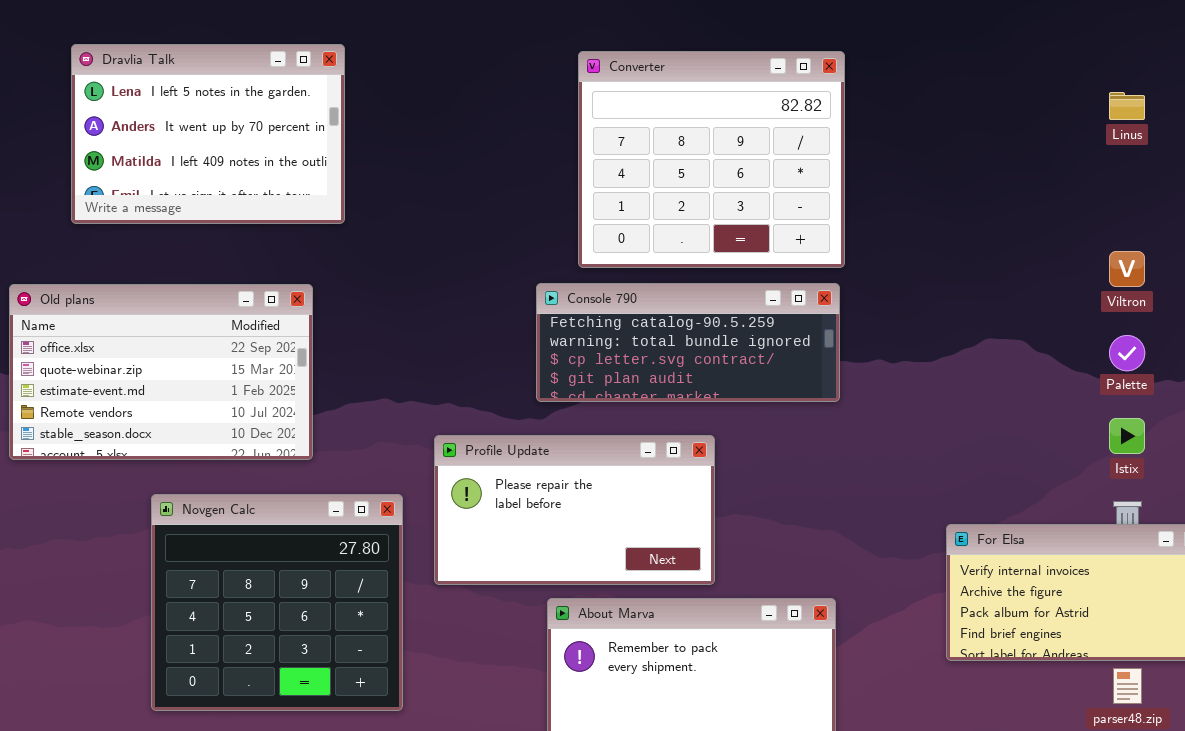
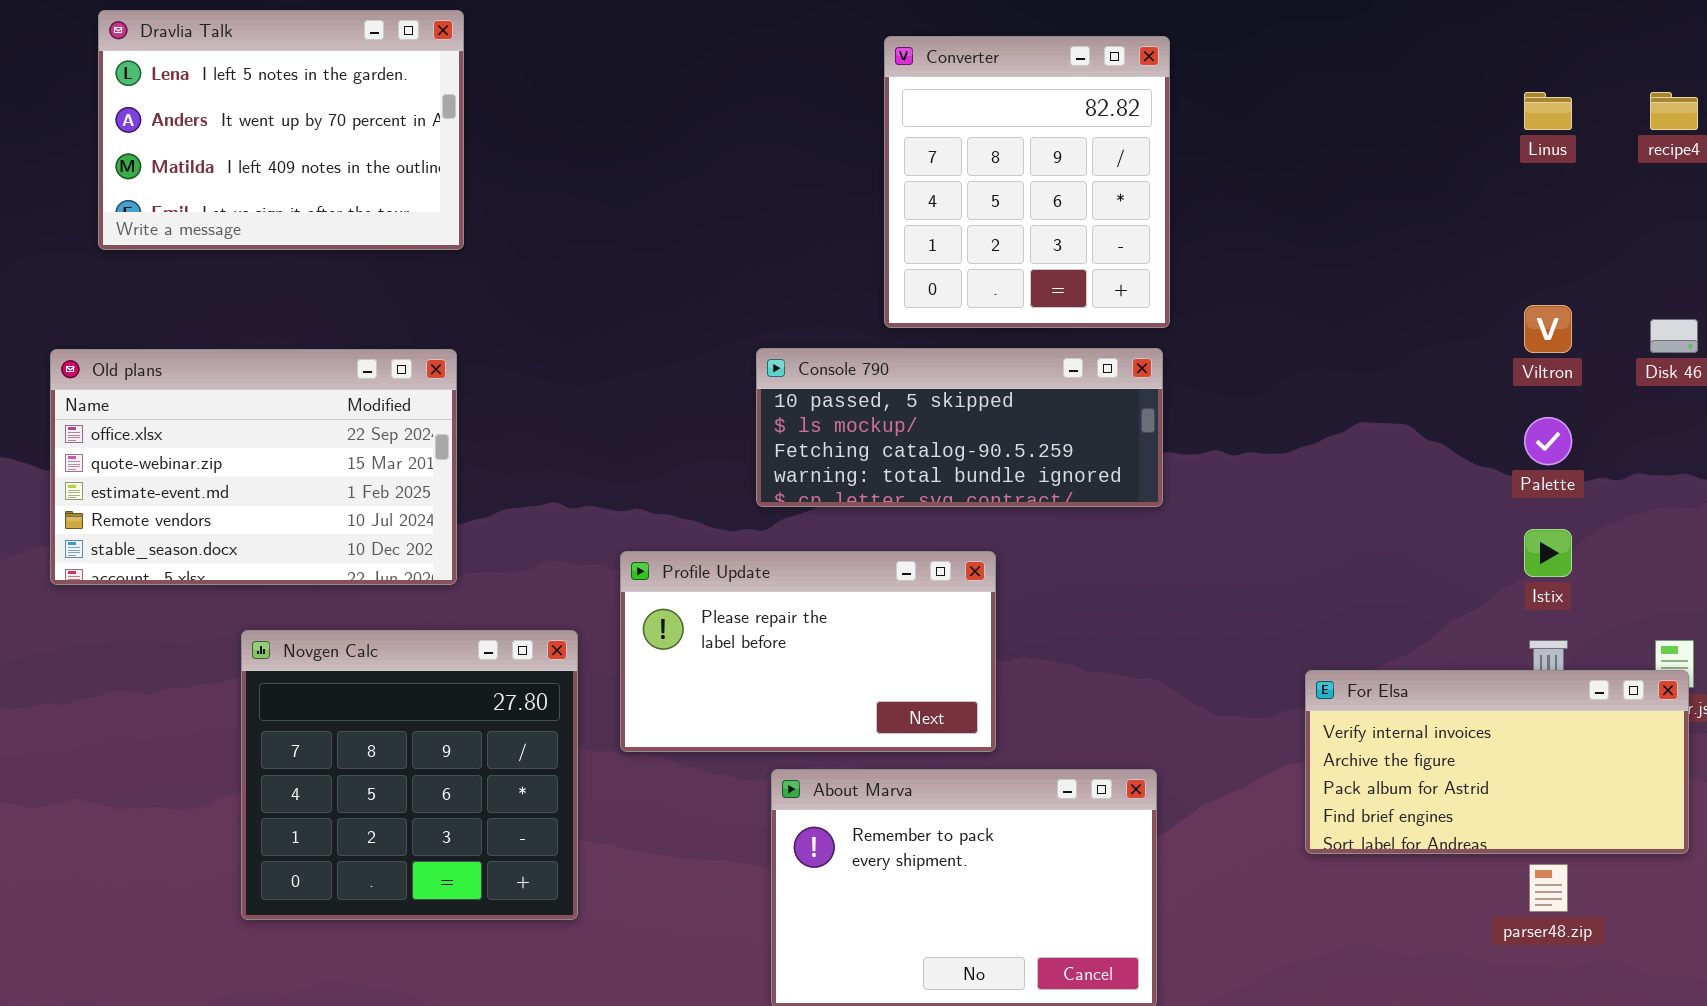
Dravlia Talk: [71,44,345,224] -> [98,10,464,250], moved
Converter: [578,51,845,268] -> [884,36,1170,328], resized
Console 790: [536,283,840,402] -> [756,348,1163,507], scrolled up 2 rows

